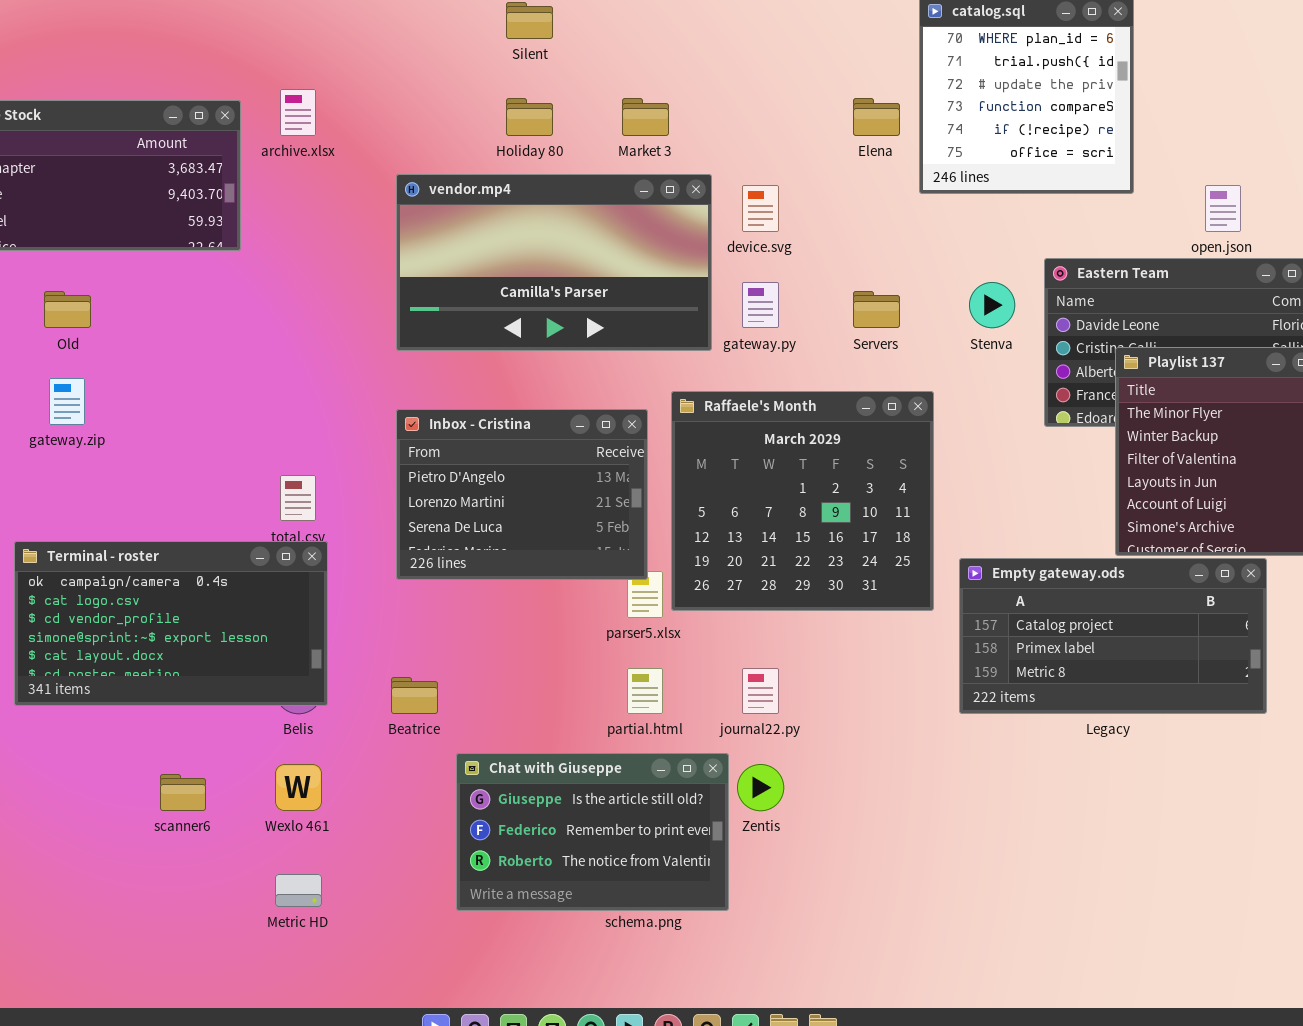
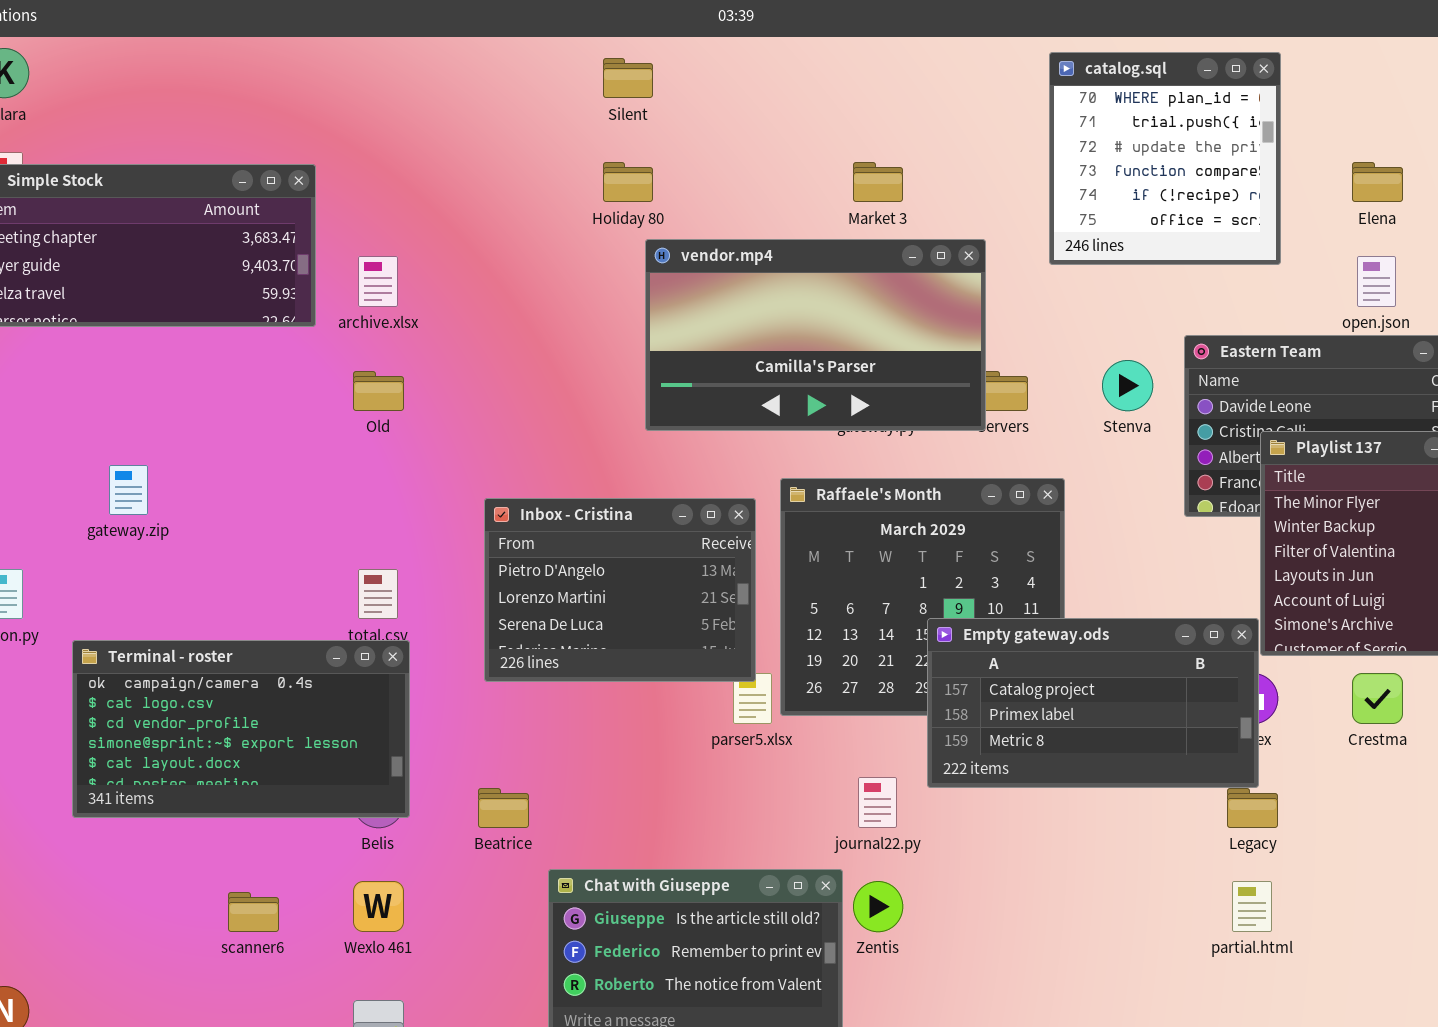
archive.xlsx: [280,89,316,136] -> [358,256,398,307], moved
Market 3: [622,98,669,136] -> [853,162,903,202], moved
Elena: [853,98,900,136] -> [1352,162,1403,202], moved
vendor.mp4: [396,174,712,351] -> [645,239,986,431], moved
Old: [44,291,91,328] -> [353,371,404,411], moved
Empty gateway.ods: [959,558,1267,714] -> [927,618,1259,788], moved
partial.html: [627,668,663,714] -> [1232,881,1272,932], moved

